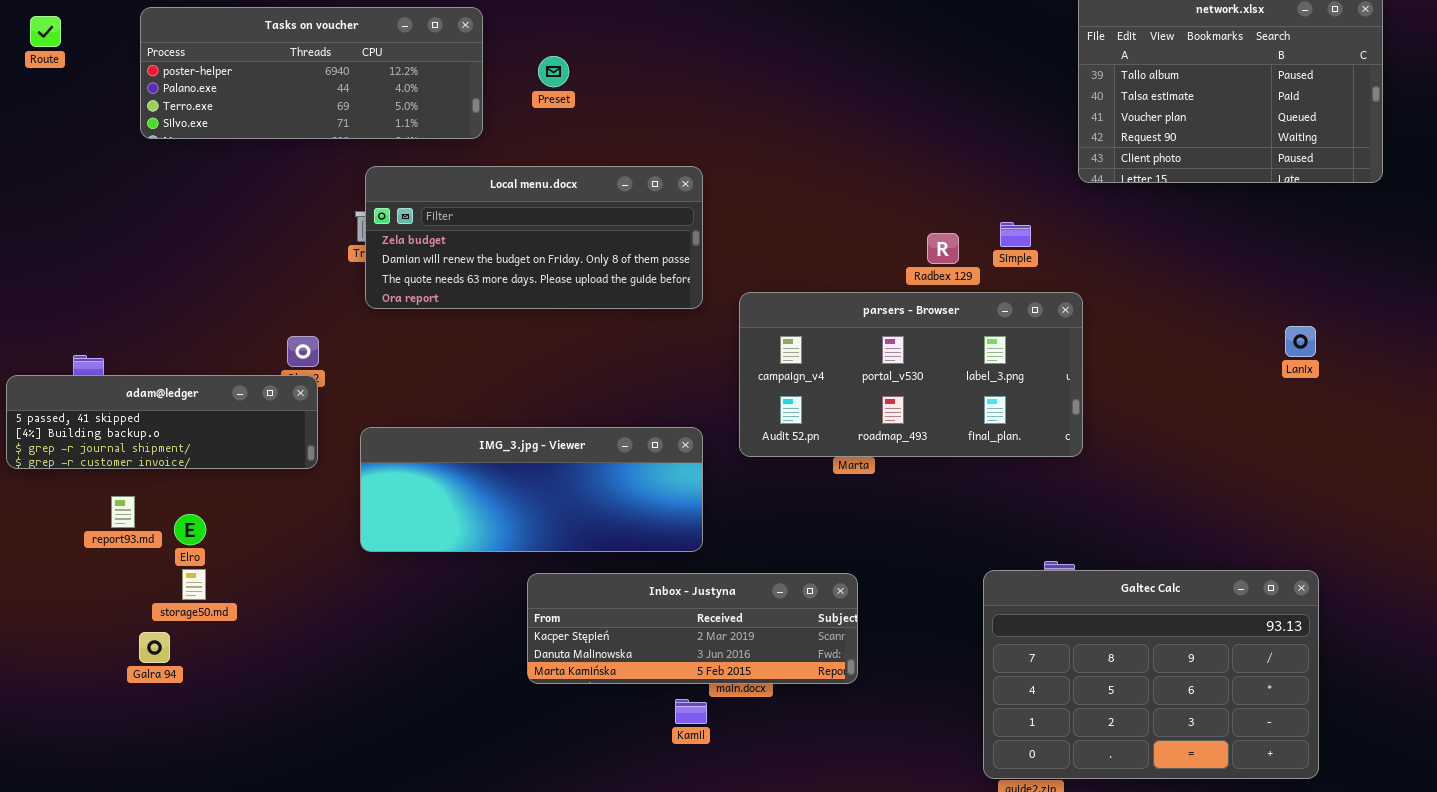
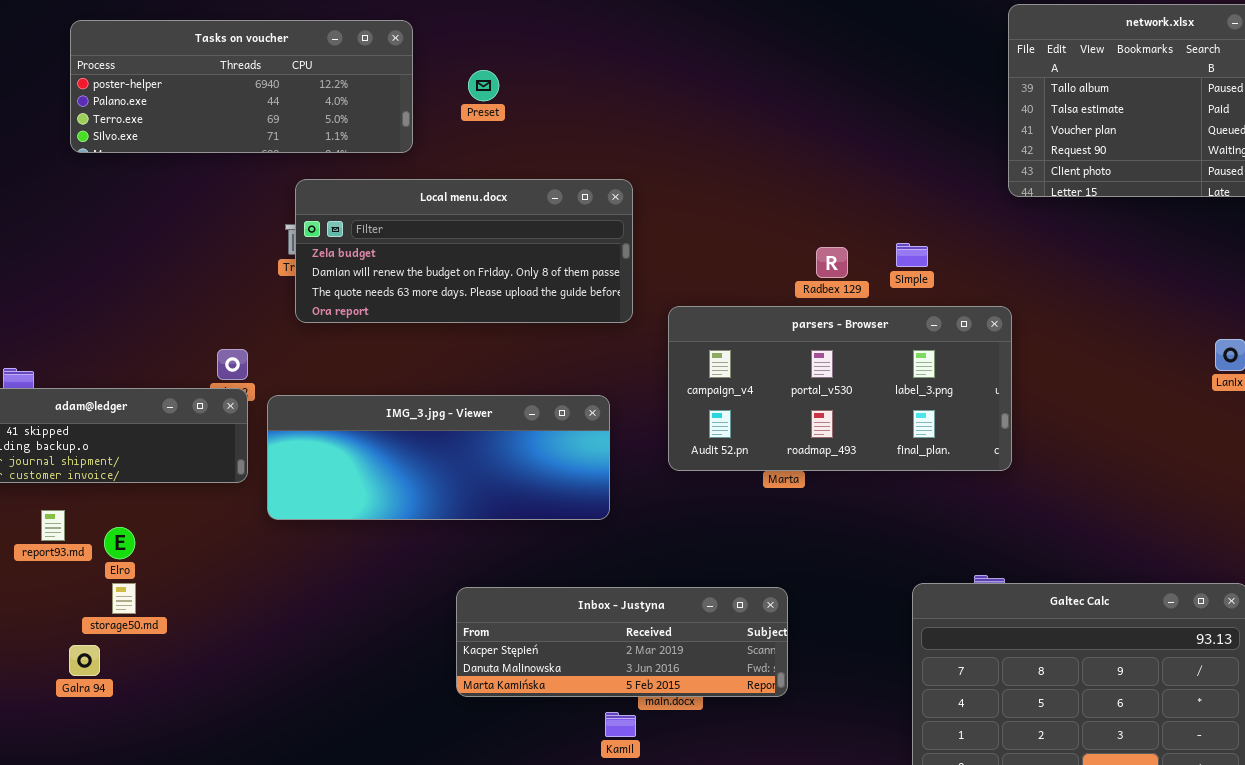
Simple: [1000,222,1031,247] -> [896,243,928,267], moved
Radbex 129: [927,233,959,264] -> [816,247,848,278], moved
IMG_3.jpg - Viewer: [360,427,703,552] -> [267,395,610,520], moved

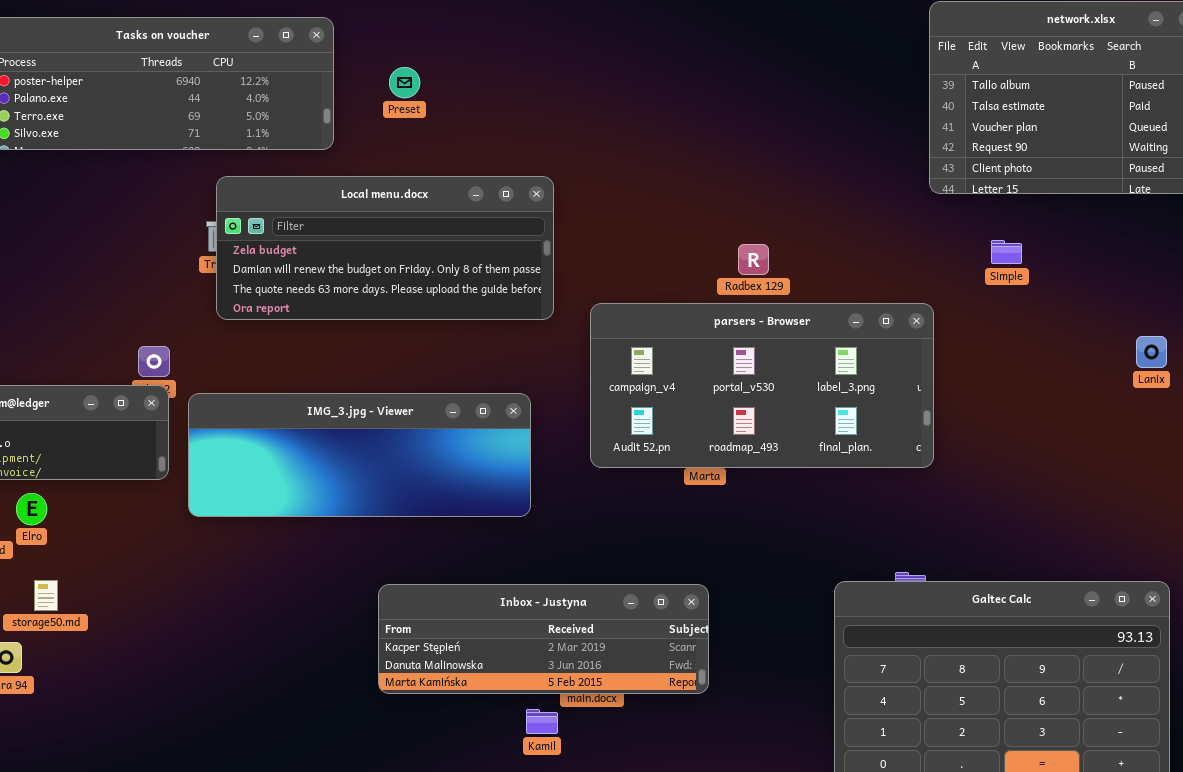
Simple: [896,243,928,267] -> [991,240,1022,264], moved
Elro: [104,527,135,559] -> [16,493,47,525], moved

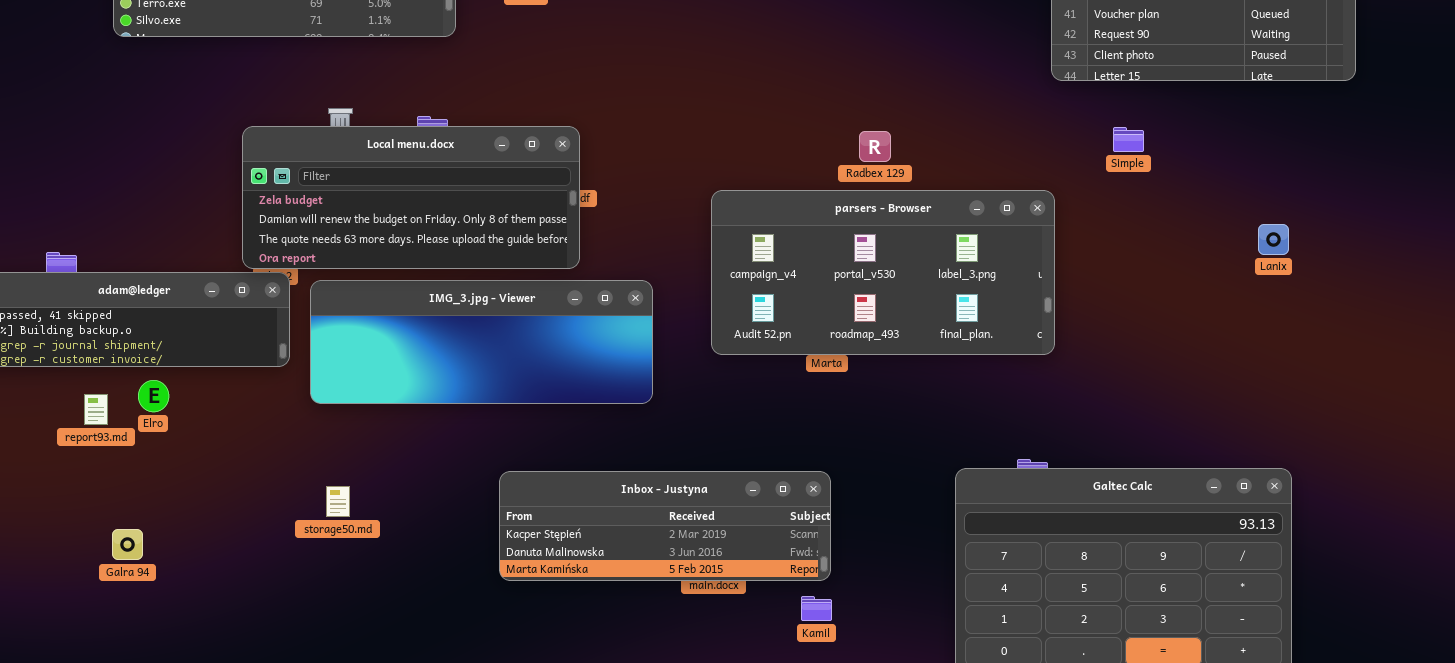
Local menu.docx: [216,176,554,320] -> [242,126,580,269], moved
storage50.md: [34,580,58,611] -> [326,486,350,517], moved
Kamil: [526,709,558,734] -> [801,596,832,621], moved

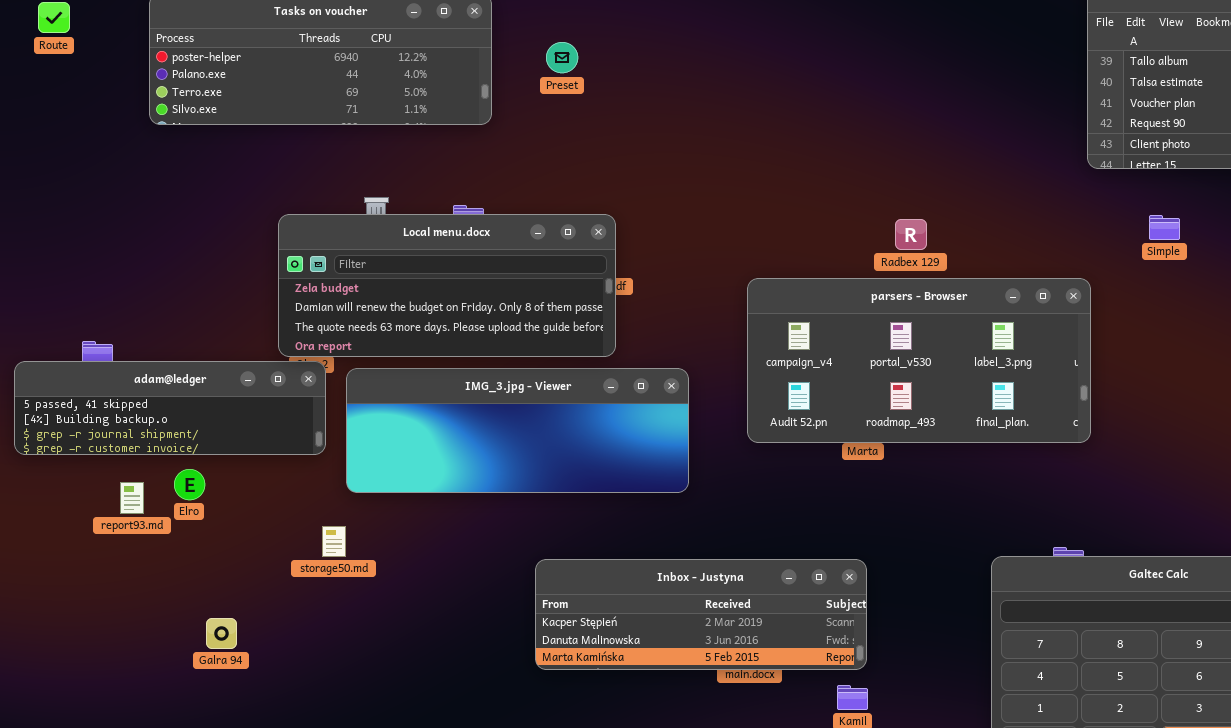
storage50.md: [326,486,350,517] -> [322,526,346,557], moved
Galra 94: [112,529,143,560] -> [206,618,237,649], moved

